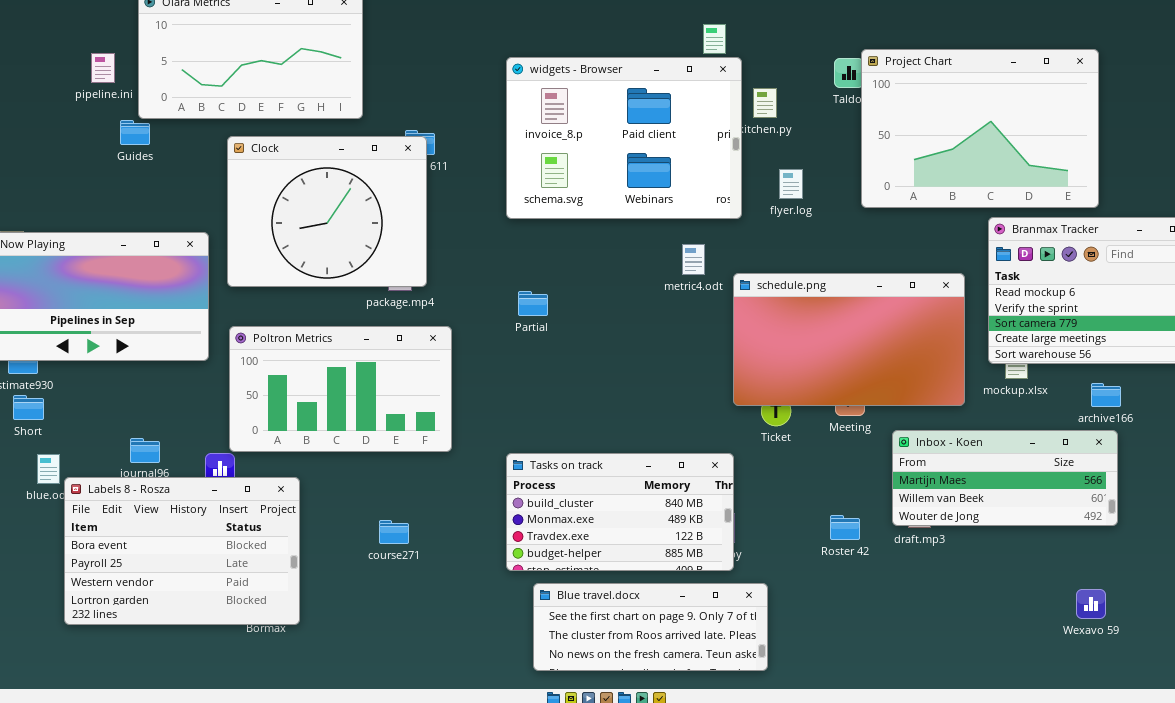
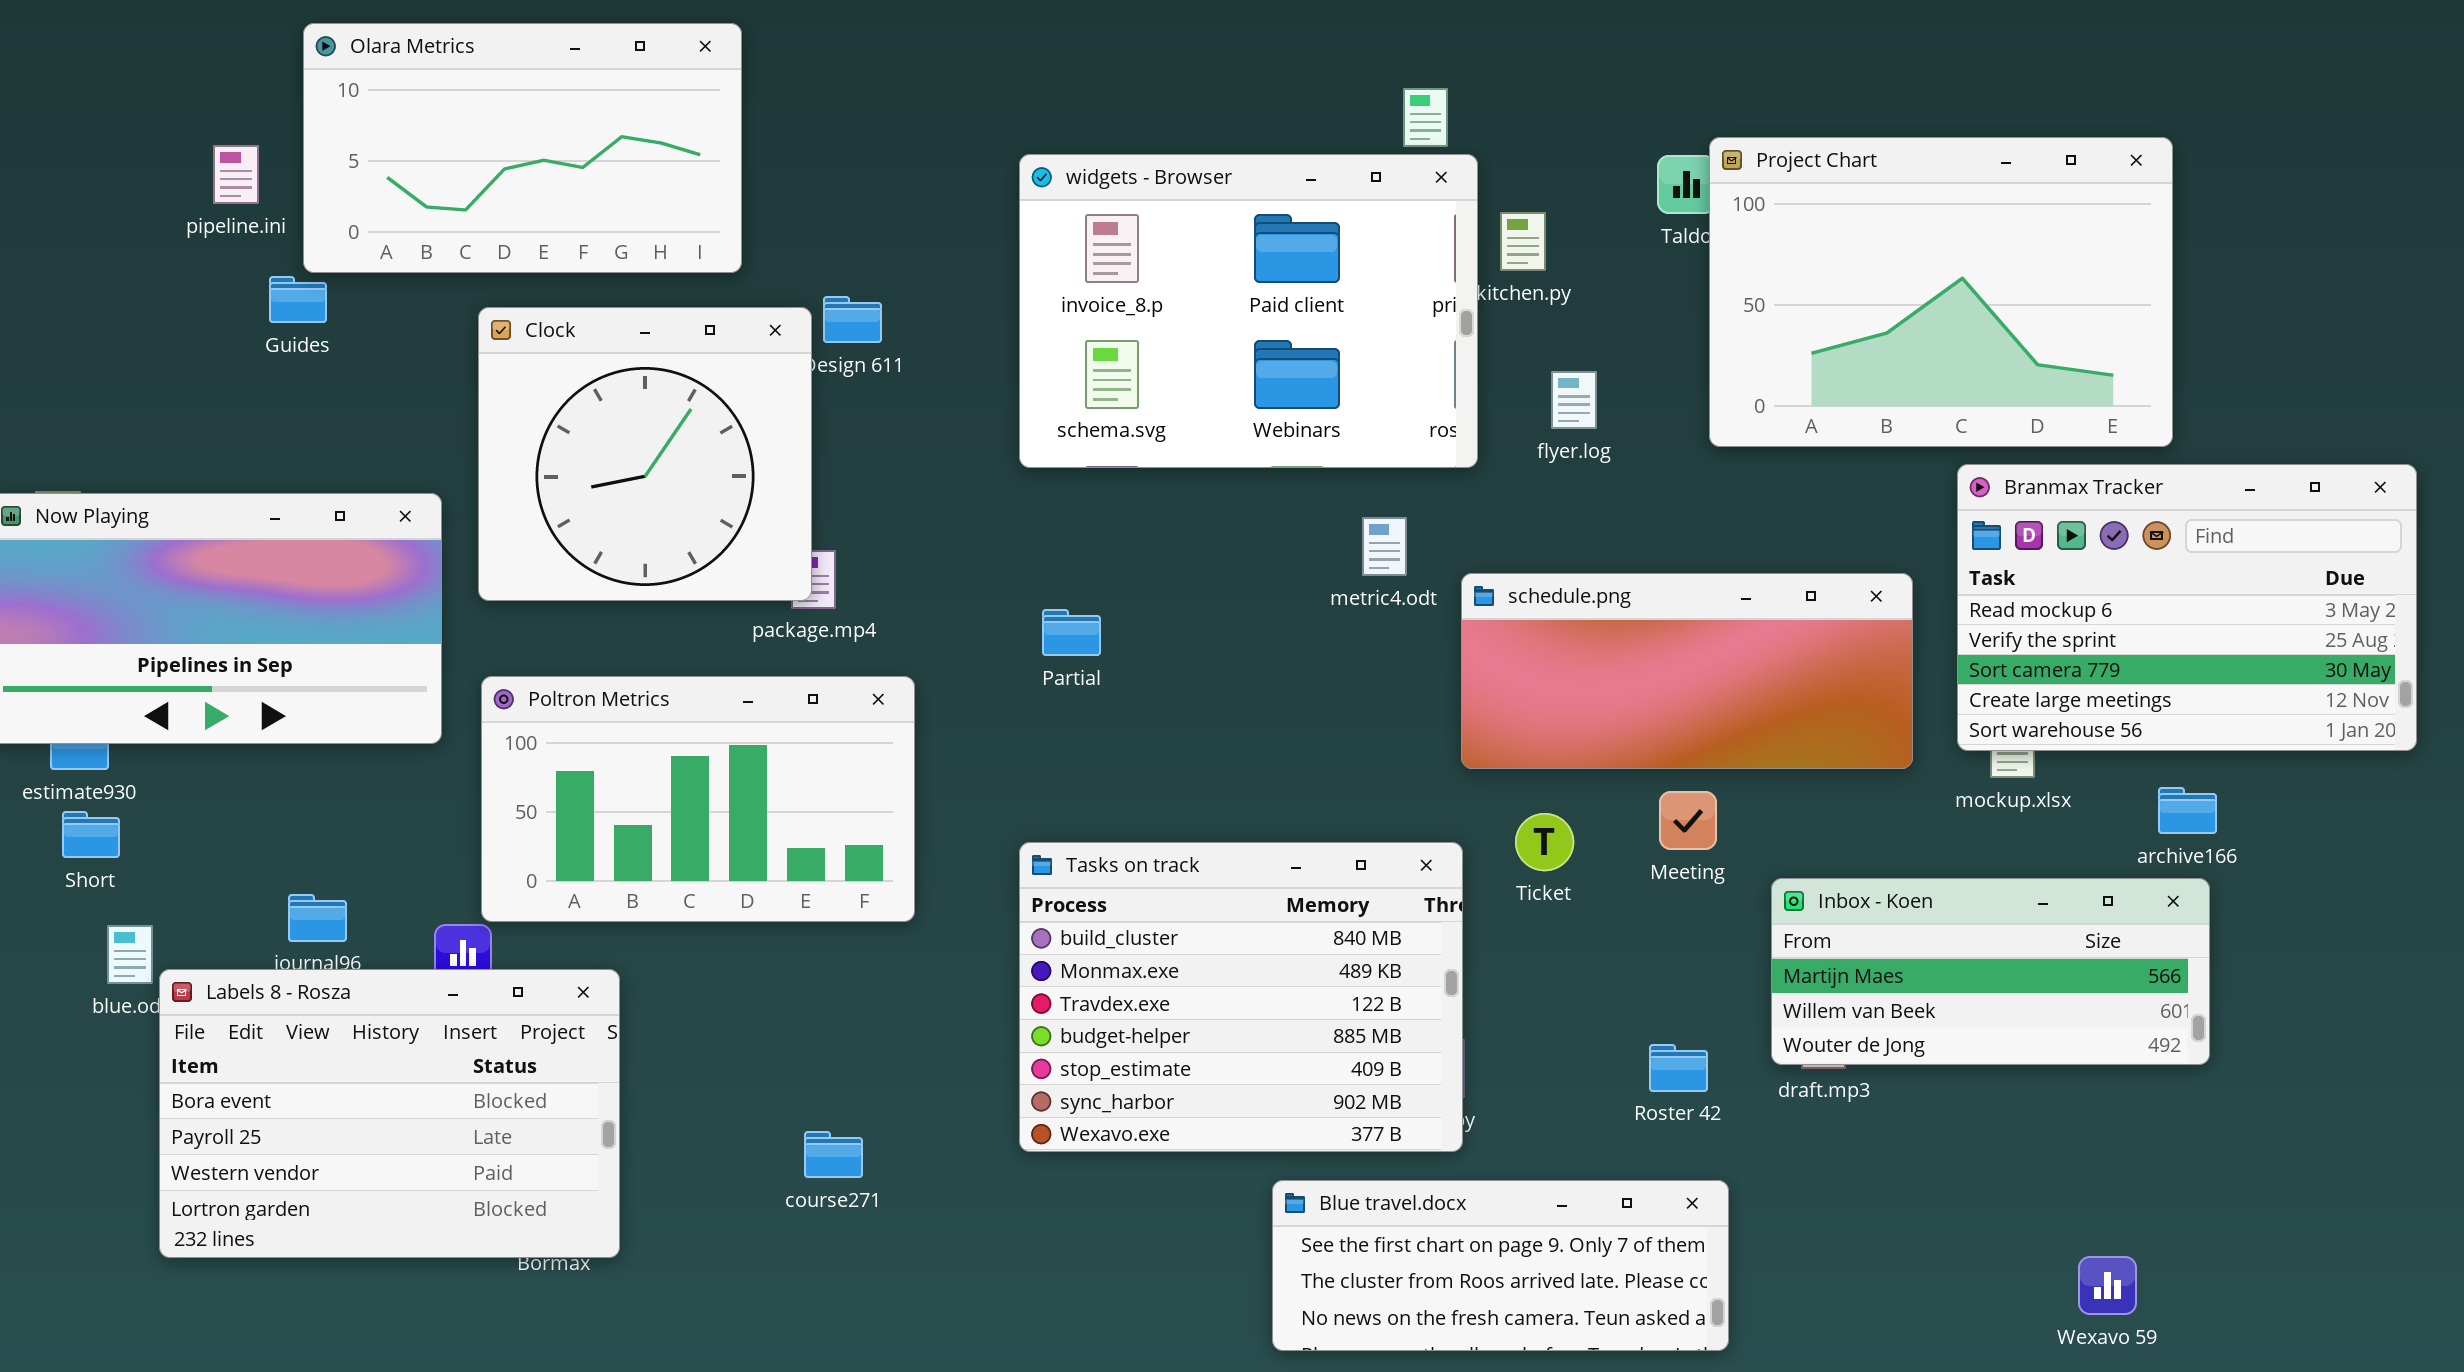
Clock: [227,136,427,287] -> [478,307,812,601], resized
schedule.png: [733,273,965,406] -> [1461,573,1913,769], resized
Tasks on track: [506,453,734,571] -> [1019,842,1463,1152], resized
course271: [379,520,409,544] -> [804,1131,863,1178], moved
Blue travel.docx: [533,583,768,671] -> [1272,1180,1729,1351], moved
Wexavo 59: [1076,589,1106,619] -> [2078,1256,2137,1315], moved

